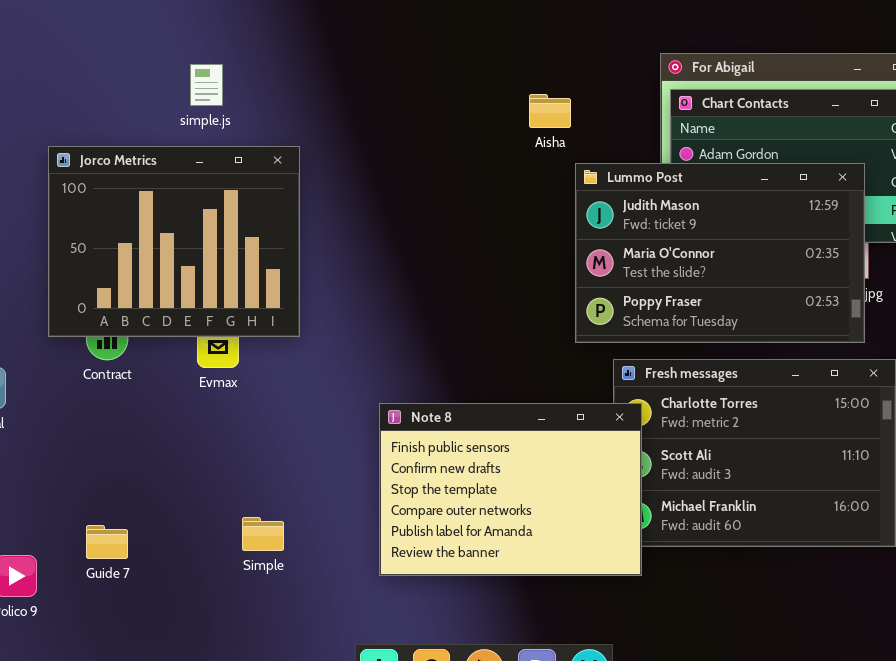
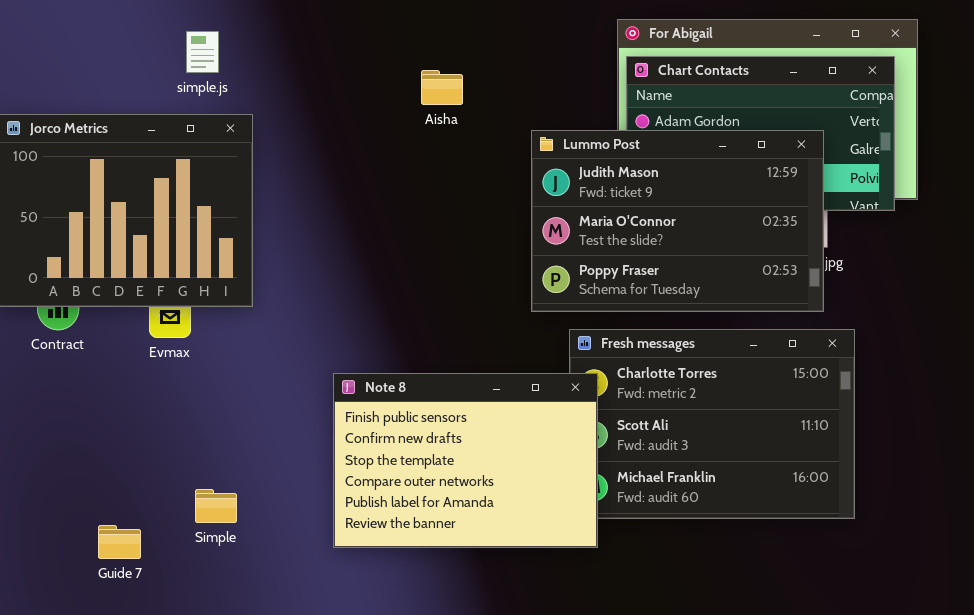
simple.js: [190,64,223,106] -> [186,31,219,73], moved
Aisha: [529,94,571,128] -> [421,70,463,105], moved
Guide 7: [86,525,128,559] -> [98,525,141,559], moved

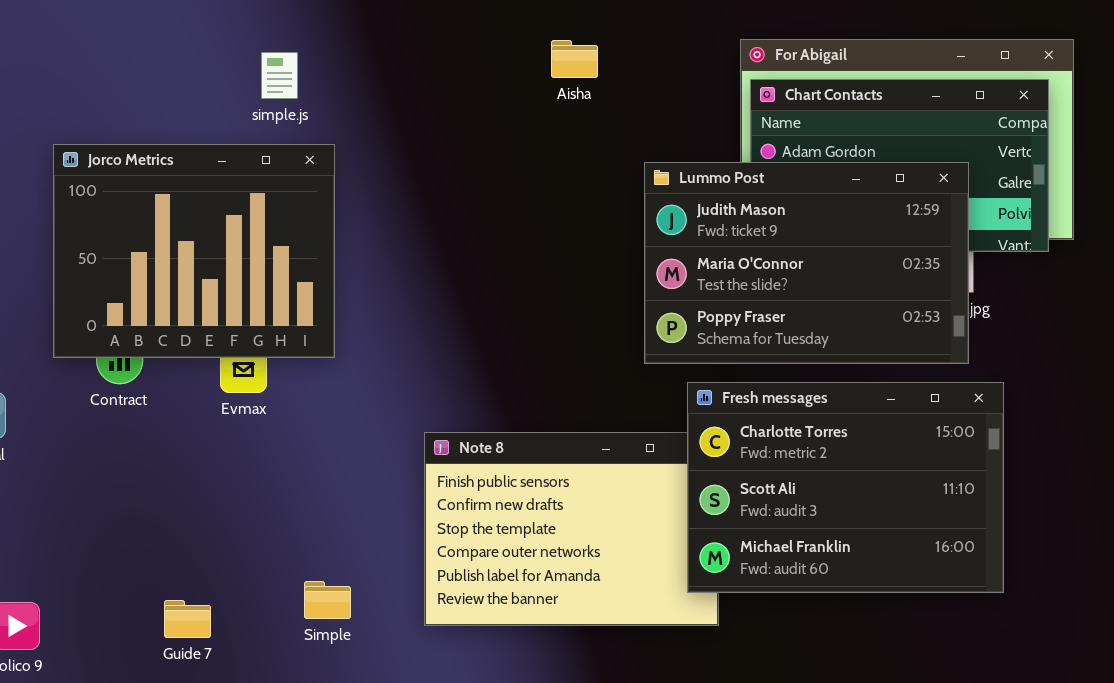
Aisha: [421,70,463,105] -> [551,40,598,78], moved
Fresh messages: [569,329,855,519] -> [687,382,1004,593], raised
Simple: [195,489,237,523] -> [304,581,351,619], moved

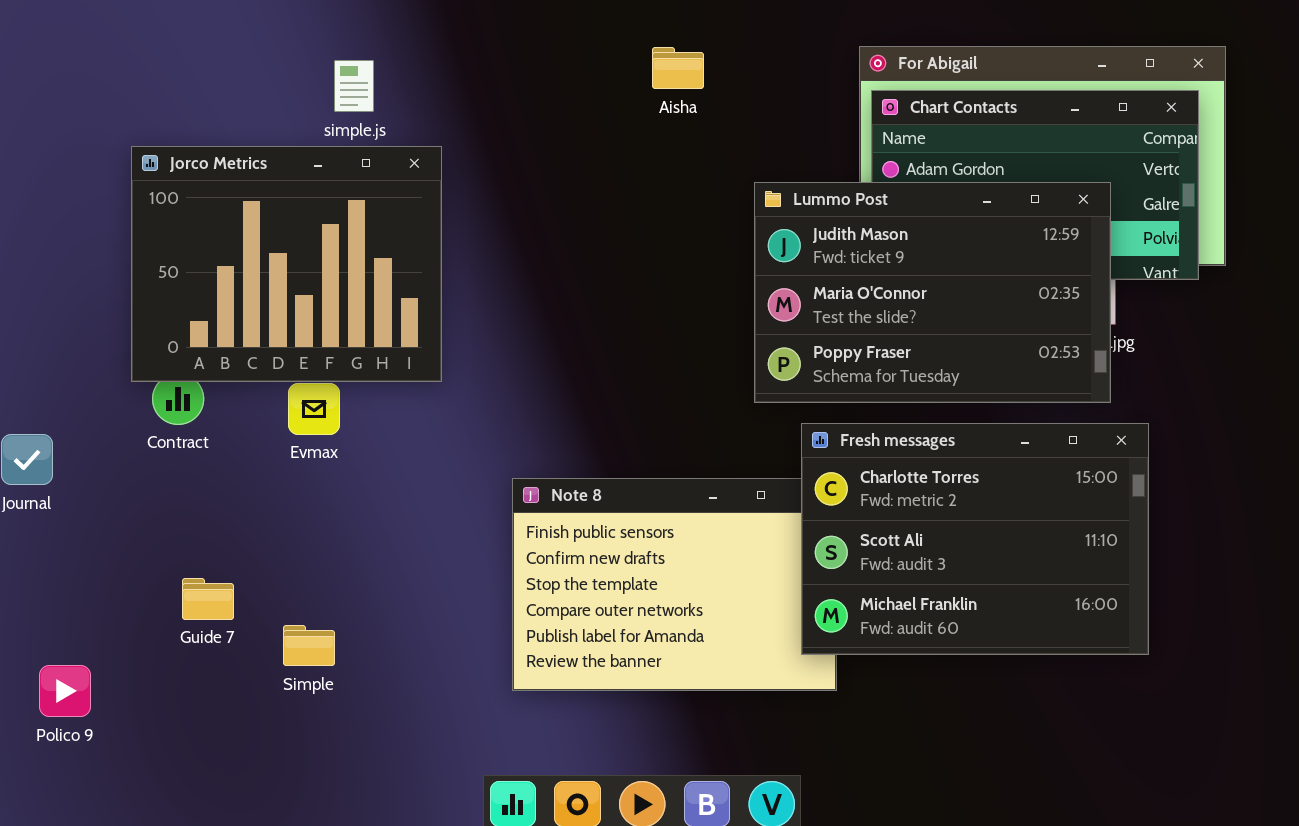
Jorco Metrics: [53,144,335,358] -> [131,146,442,382], moved
Simple: [304,581,351,619] -> [283,625,335,666], moved
Guide 7: [164,600,211,638] -> [182,578,234,620], moved

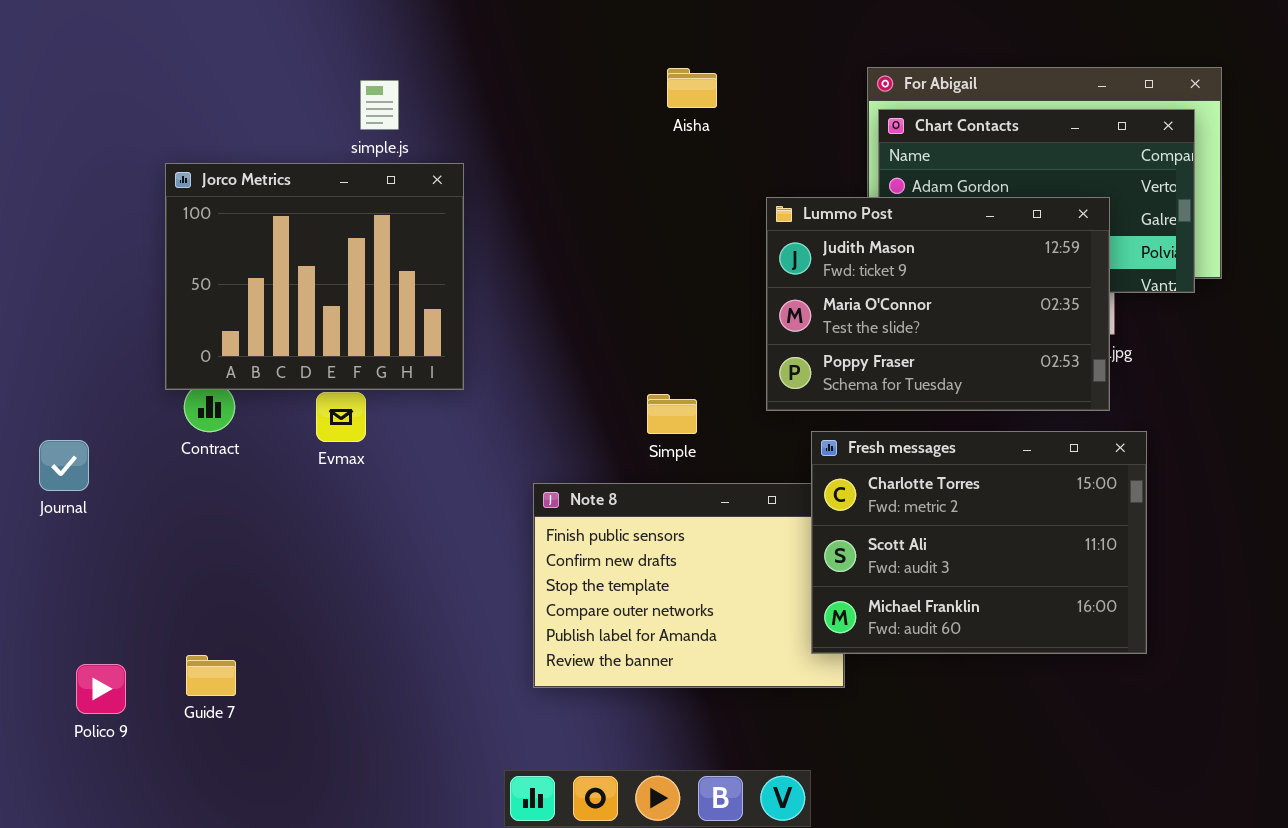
Guide 7: [182,578,234,620] -> [186,655,236,696], moved
Simple: [283,625,335,666] -> [647,394,697,434], moved

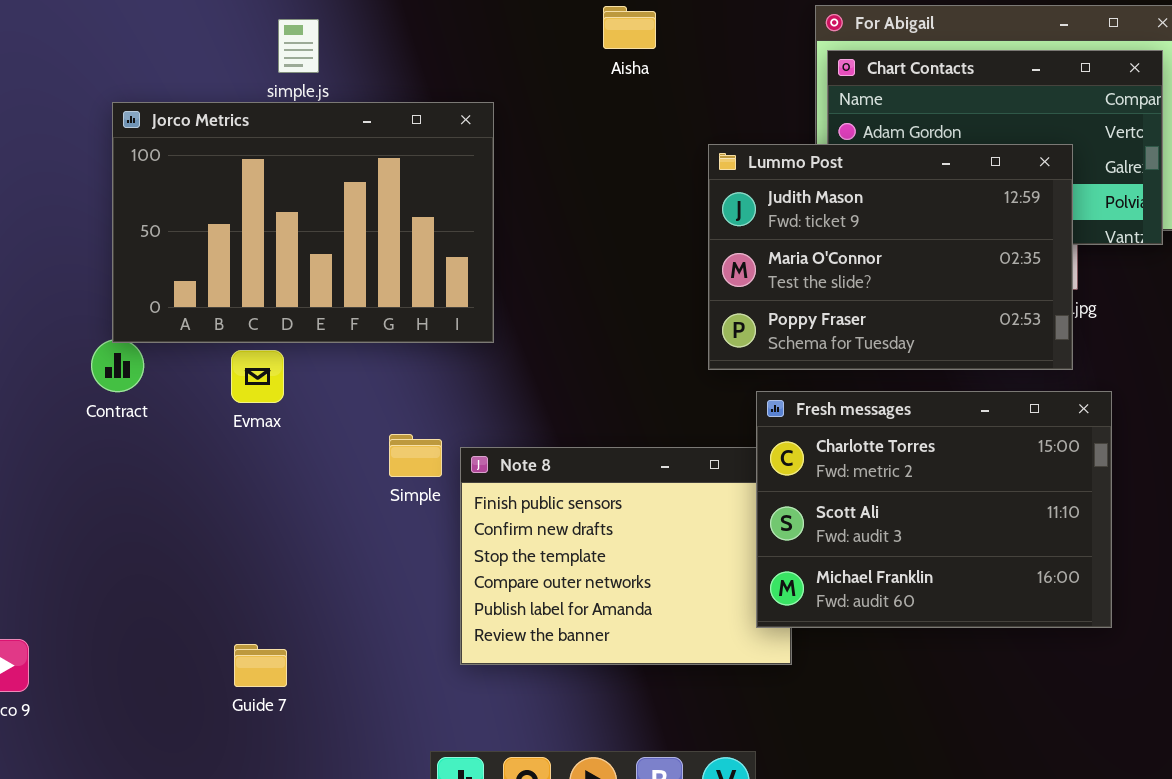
Jorco Metrics: [165,163,464,390] -> [112,102,494,343], moved, resized
Simple: [647,394,697,434] -> [389,434,442,477], moved
Guide 7: [186,655,236,696] -> [234,644,287,687], moved

